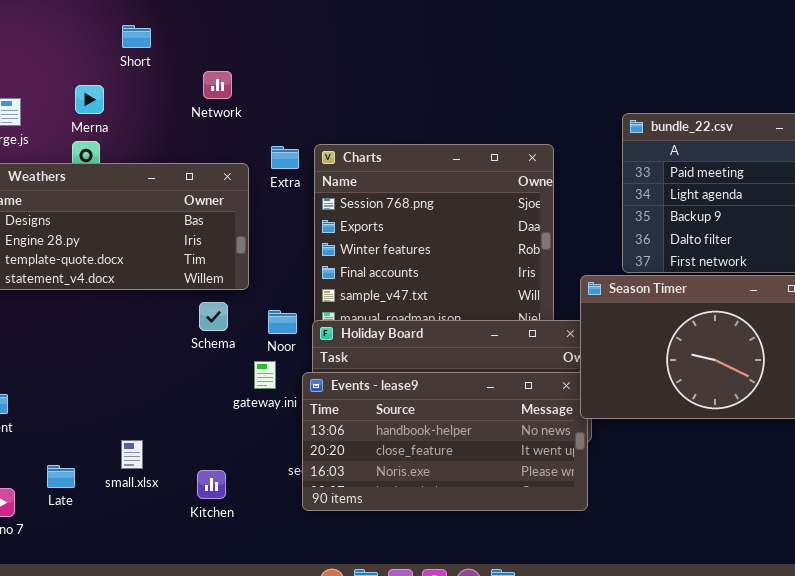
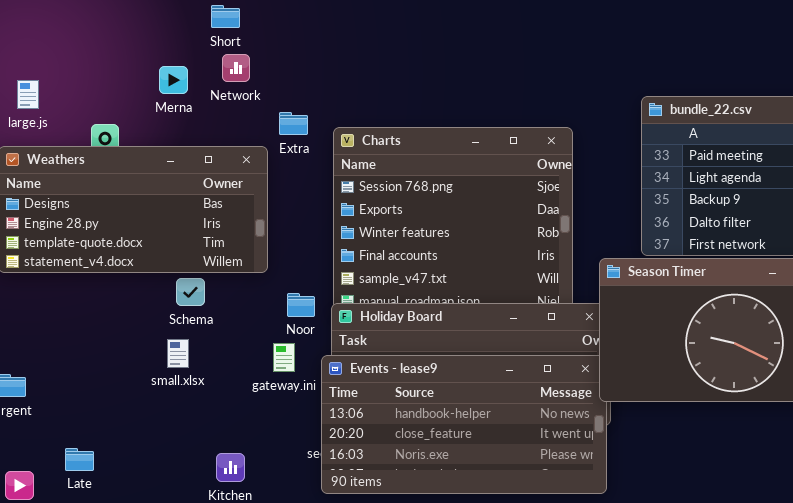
Short: [122,25,151,48] -> [211,5,240,28], moved
Merna: [75,85,104,114] -> [159,66,188,94], moved
Extra: [271,146,299,169] -> [279,112,308,135], moved
Schema: [199,302,228,331] -> [176,278,205,306], moved
small.xlsx: [121,440,143,469] -> [167,339,189,368], moved

